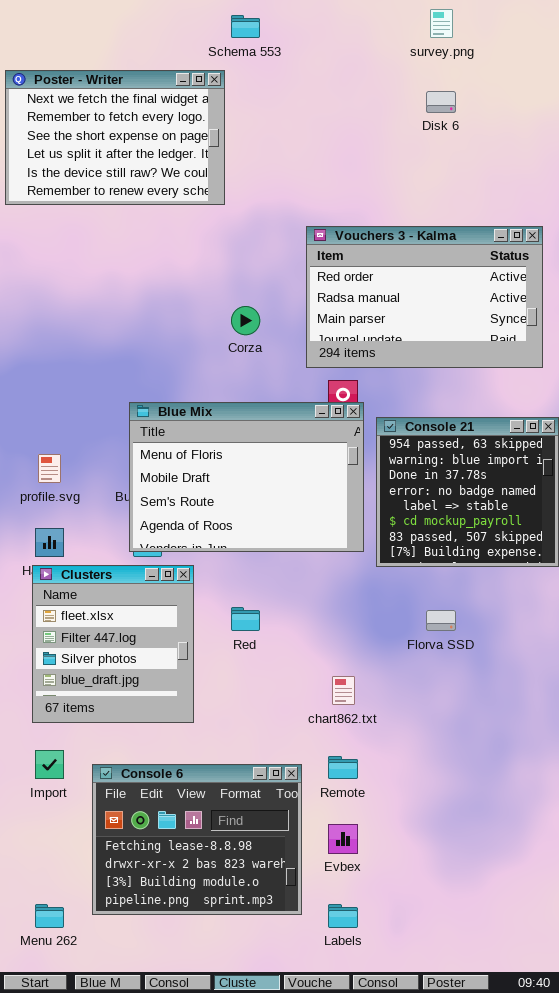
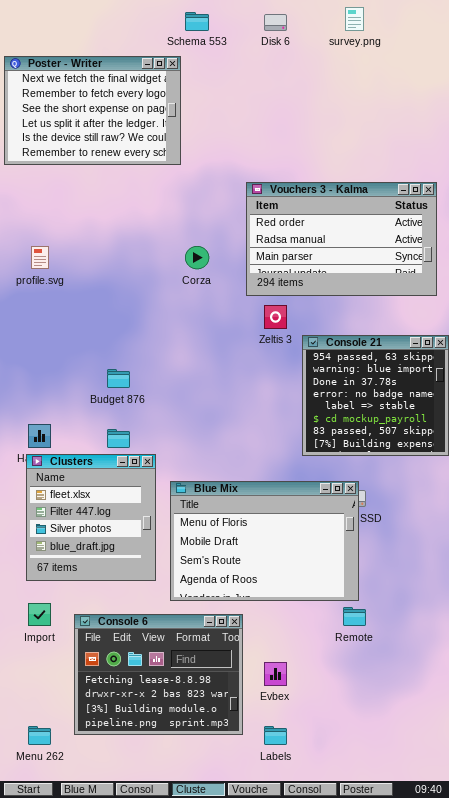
Disk 6: [426,91,456,113] -> [264,14,287,31], moved
Blue Mix: [129,402,364,552] -> [170,481,359,601], moved
profile.svg: [38,454,61,483] -> [31,246,49,269], moved
Remote: [328,756,358,779] -> [343,607,366,626], moved

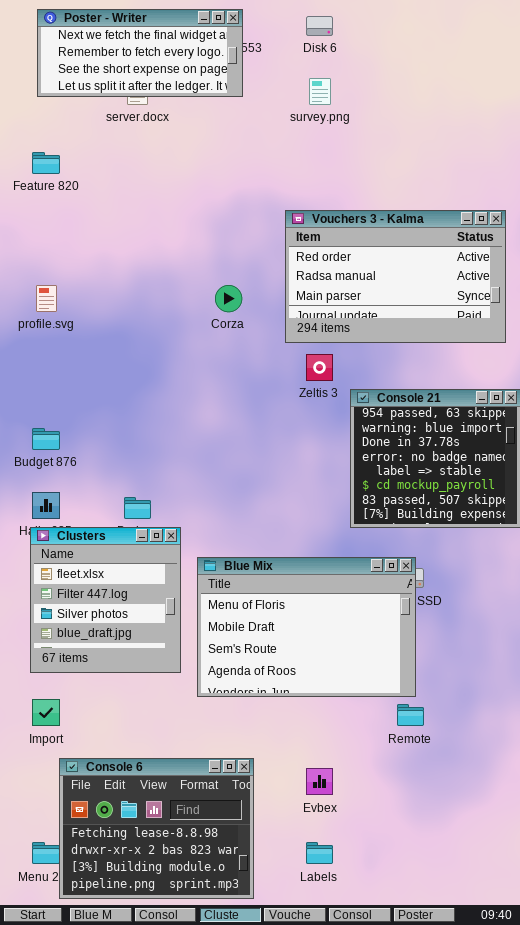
survey.png: [345,7,364,31] -> [309,78,331,105], moved
Poster - Writer: [4,56,181,165] -> [37,9,243,97], moved, resized
Budget 876: [107,369,130,388] -> [32,428,60,450], moved
Console 6: [74,614,243,735] -> [59,758,254,899], moved

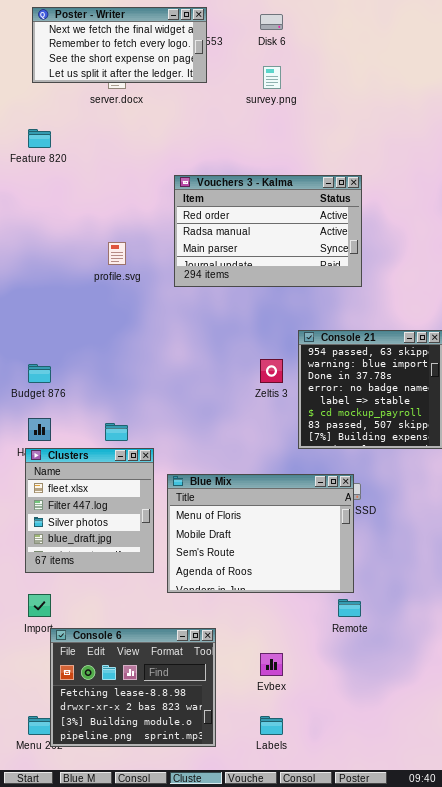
Vouchers 3 - Kalma: [285,210,506,343] -> [174,175,362,287], moved
profile.svg: [36,285,57,312] -> [108,242,126,265], moved
Zeltis 3: [306,354,333,381] -> [260,359,283,383], moved
Console 6: [59,758,254,899] -> [50,628,216,747], moved

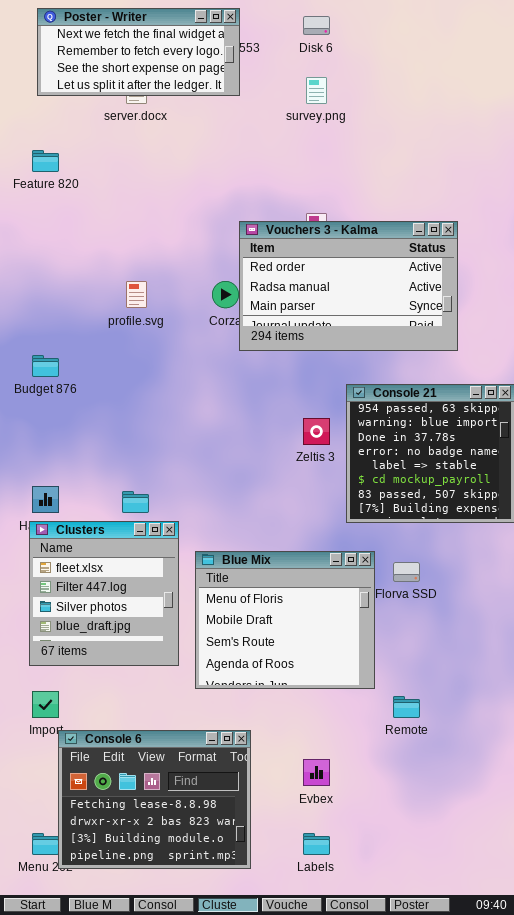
Vouchers 3 - Kalma: [174,175,362,287] -> [239,221,458,351], moved
Budget 876: [28,364,51,383] -> [32,355,59,377], moved
Blue Mix: [167,474,354,593] -> [195,551,375,689], resized

